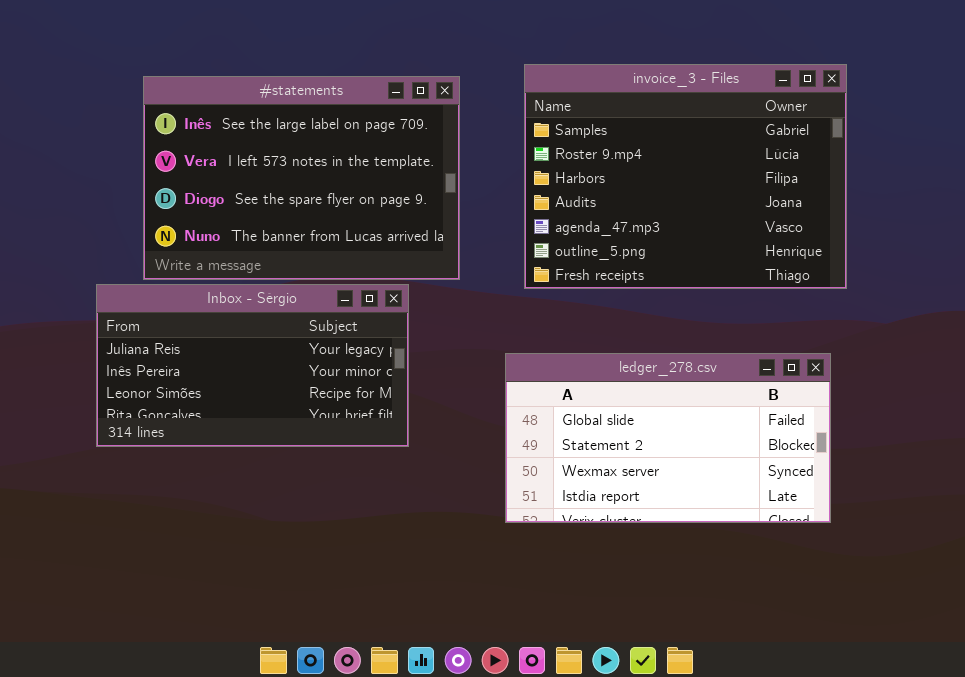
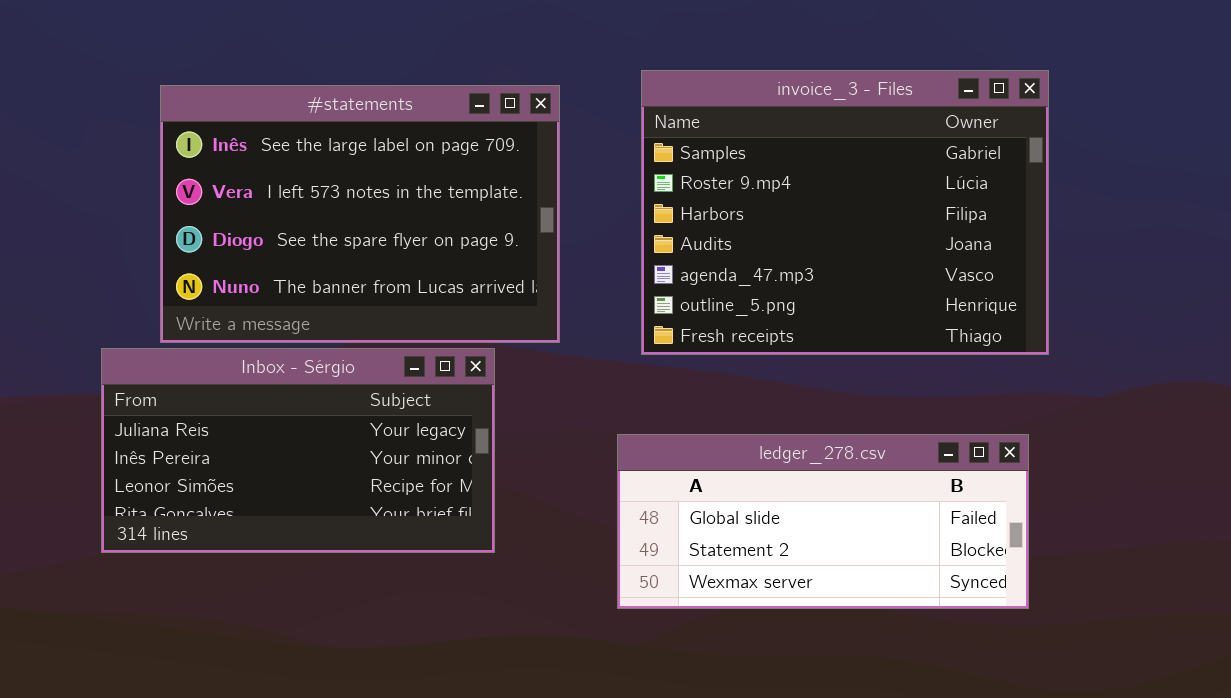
ledger_278.csv: [505,353,831,523] -> [617,434,1029,609], resized

